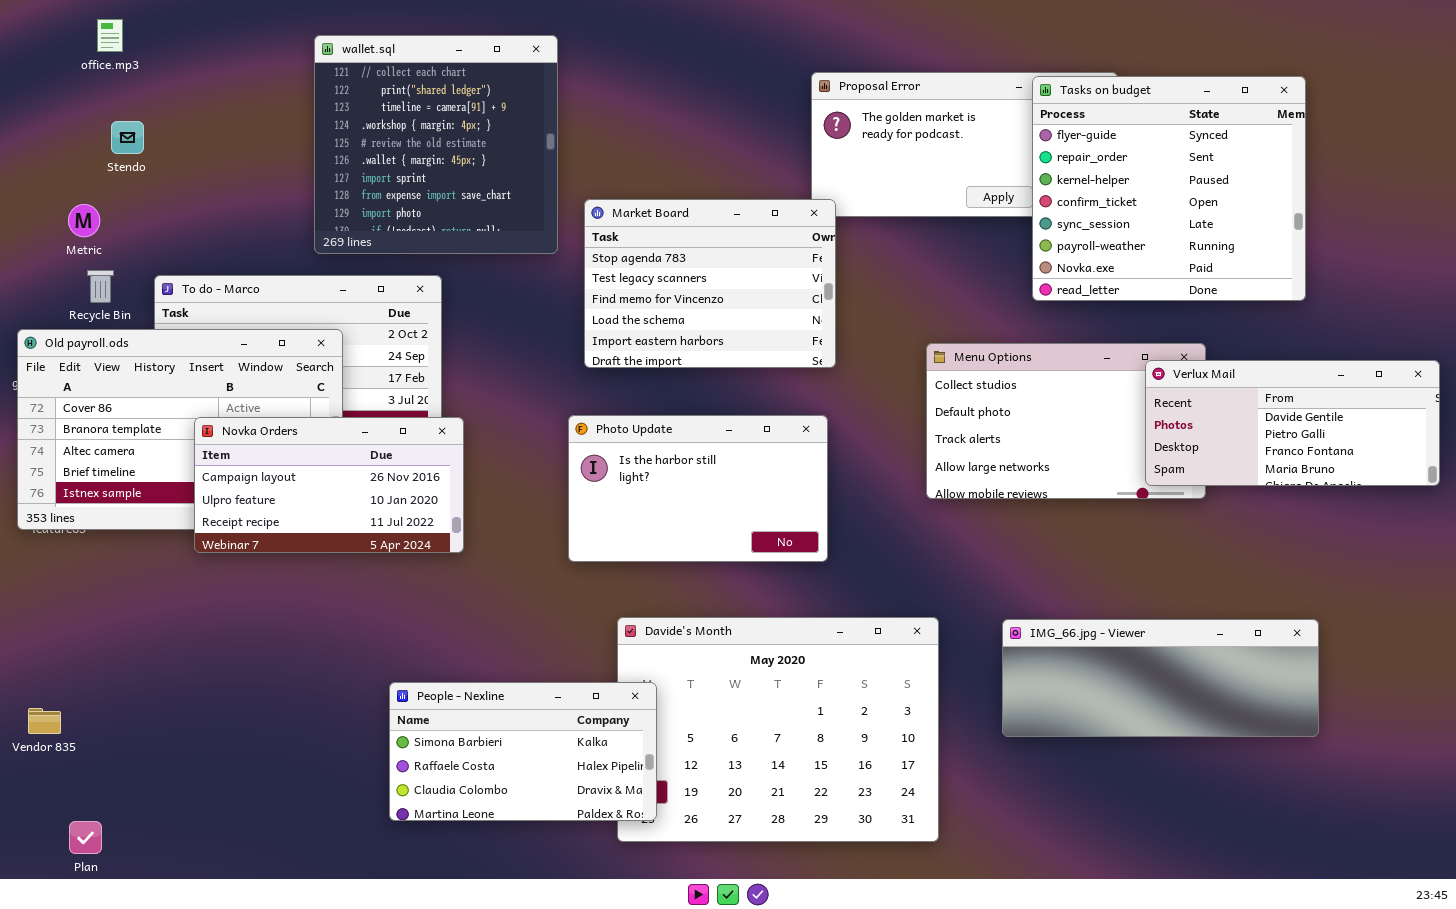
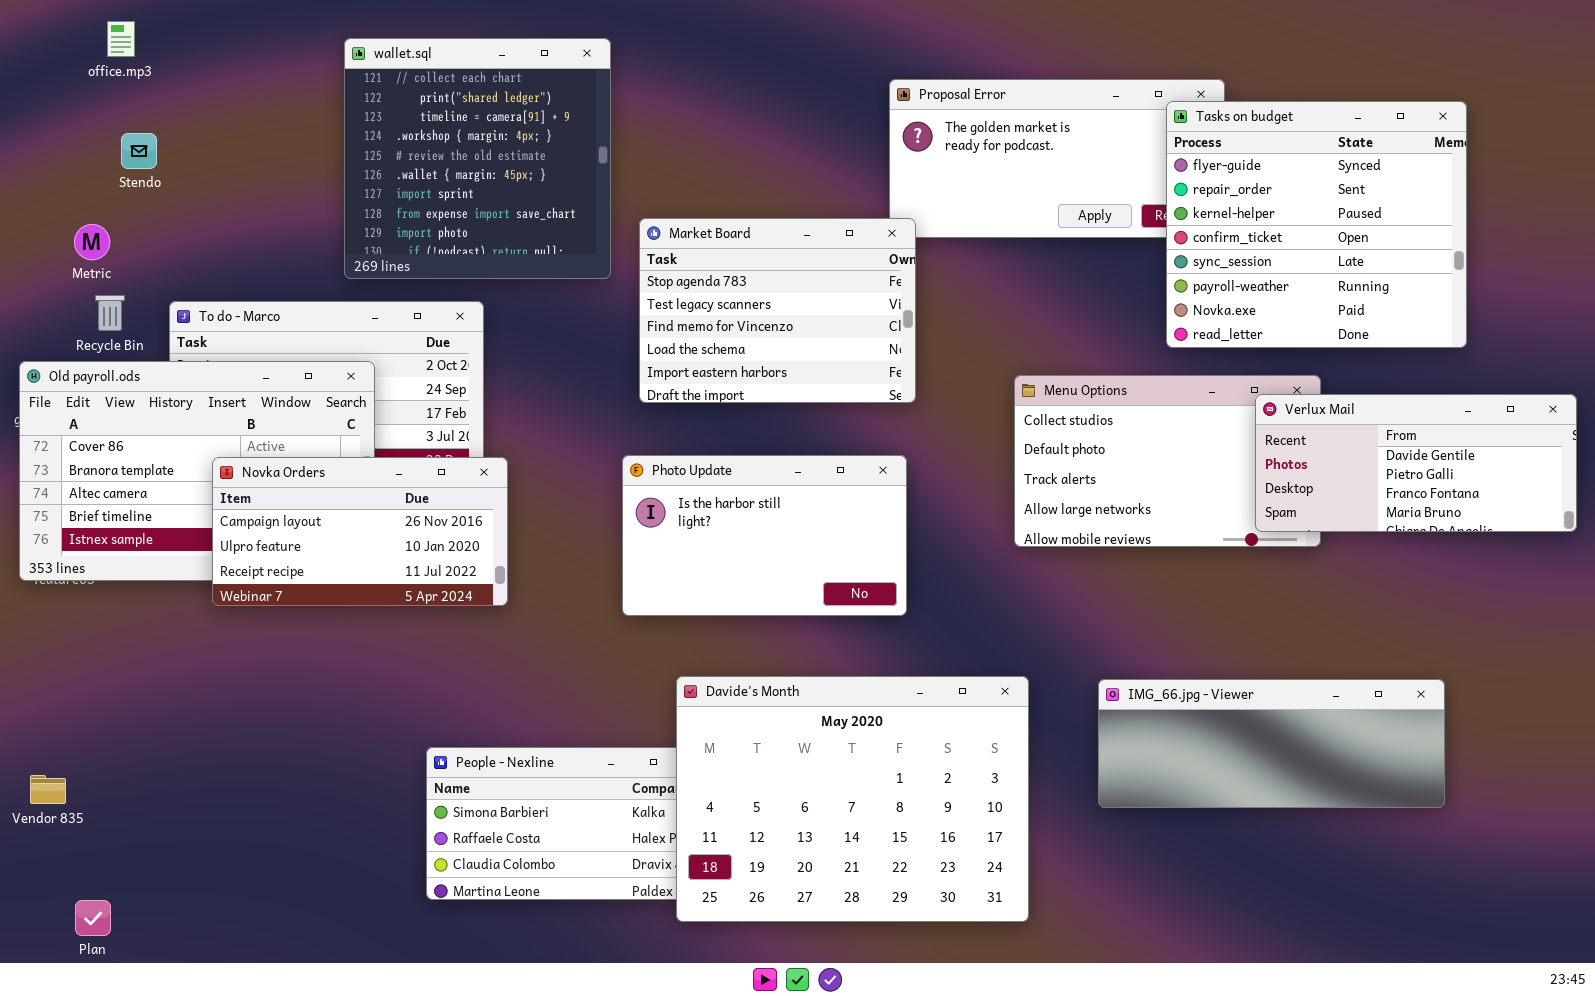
Tasks on budget: [1032,76,1306,301] -> [1166,101,1467,348], moved
Davide's Month: [617,617,939,842] -> [676,676,1029,922], raised

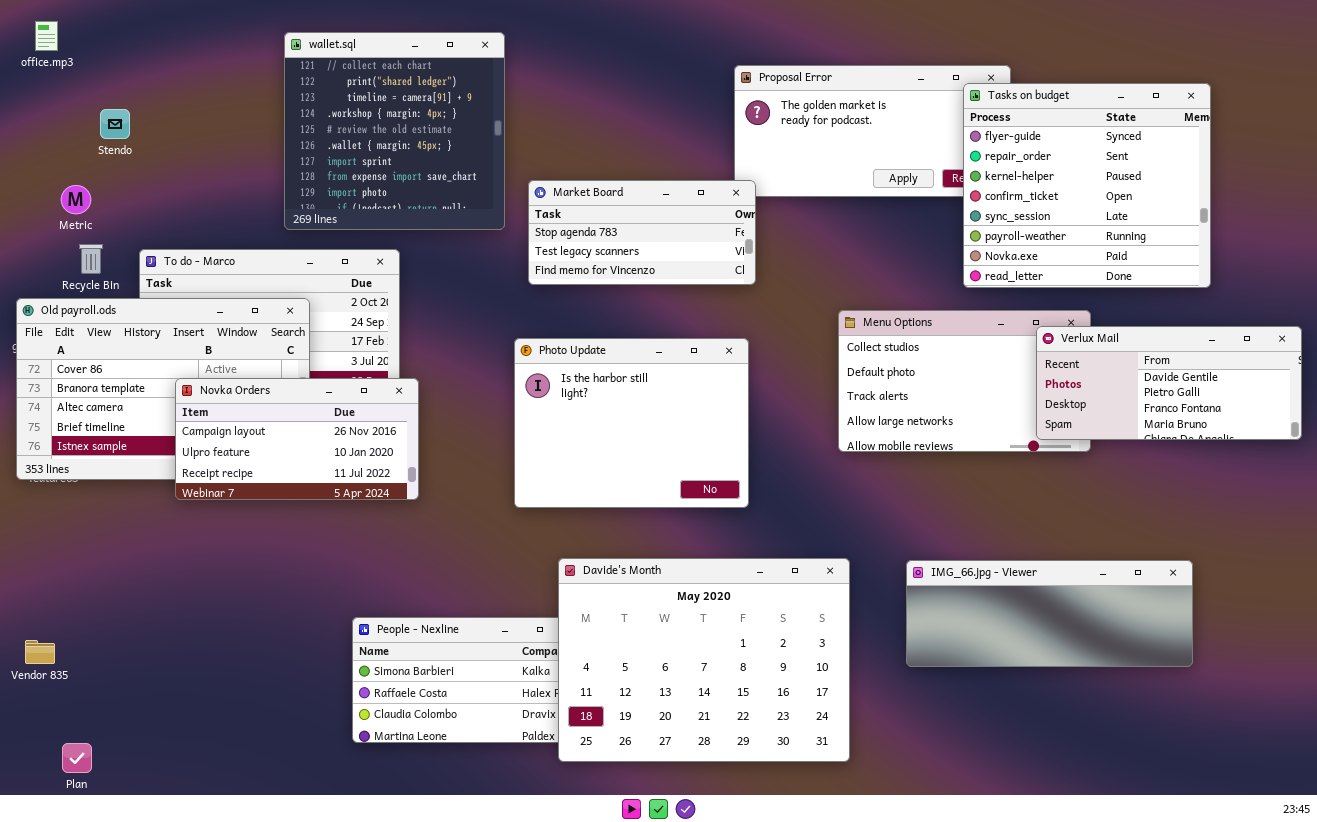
office.mp3: [107,21,135,57] -> [35,21,58,51], moved
Market Board: [639,218,916,403] -> [528,180,756,285], resized
Photo Update: [622,455,907,616] -> [514,338,749,508], resized

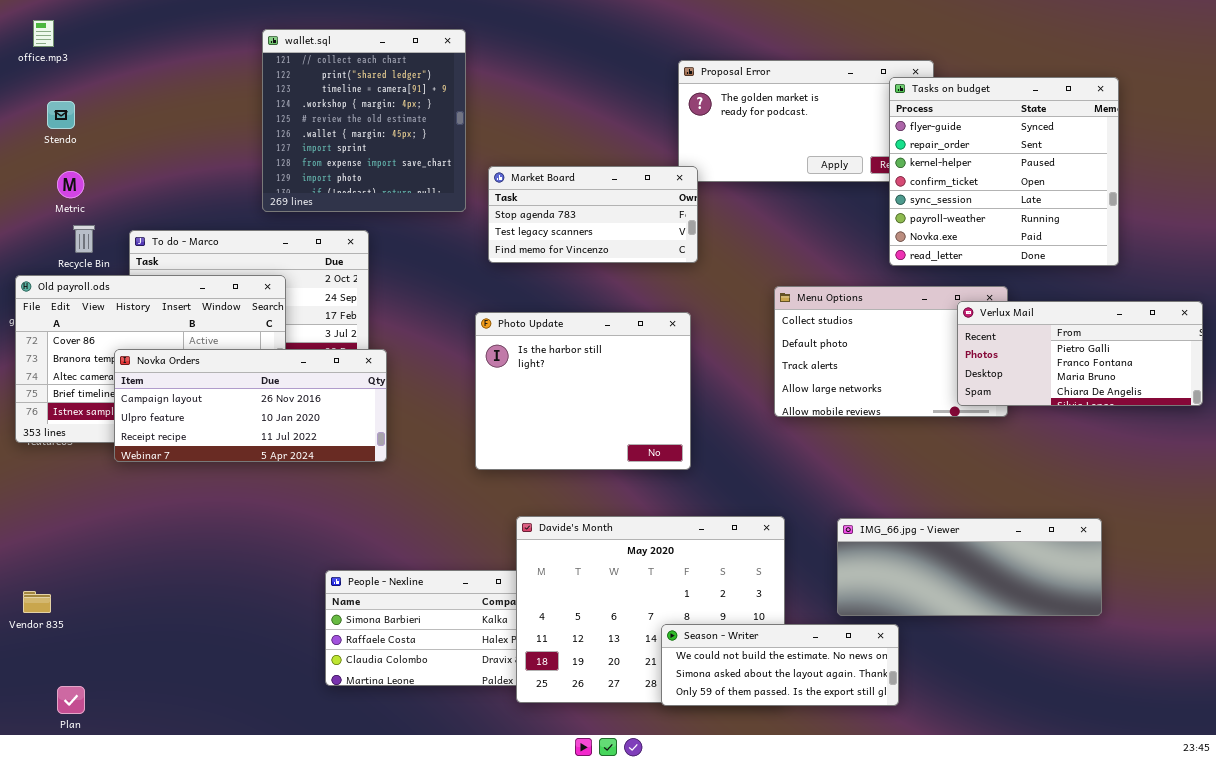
Stendo: [100,109,130,139] -> [47,101,75,129], moved
Verlux Mail: [1036,326,1302,440] -> [957,301,1203,406], scrolled down 1 row
Novka Orders: [175,378,419,500] -> [114,349,387,462], resized
Season - Writer: none -> [661,624,899,706], opened

